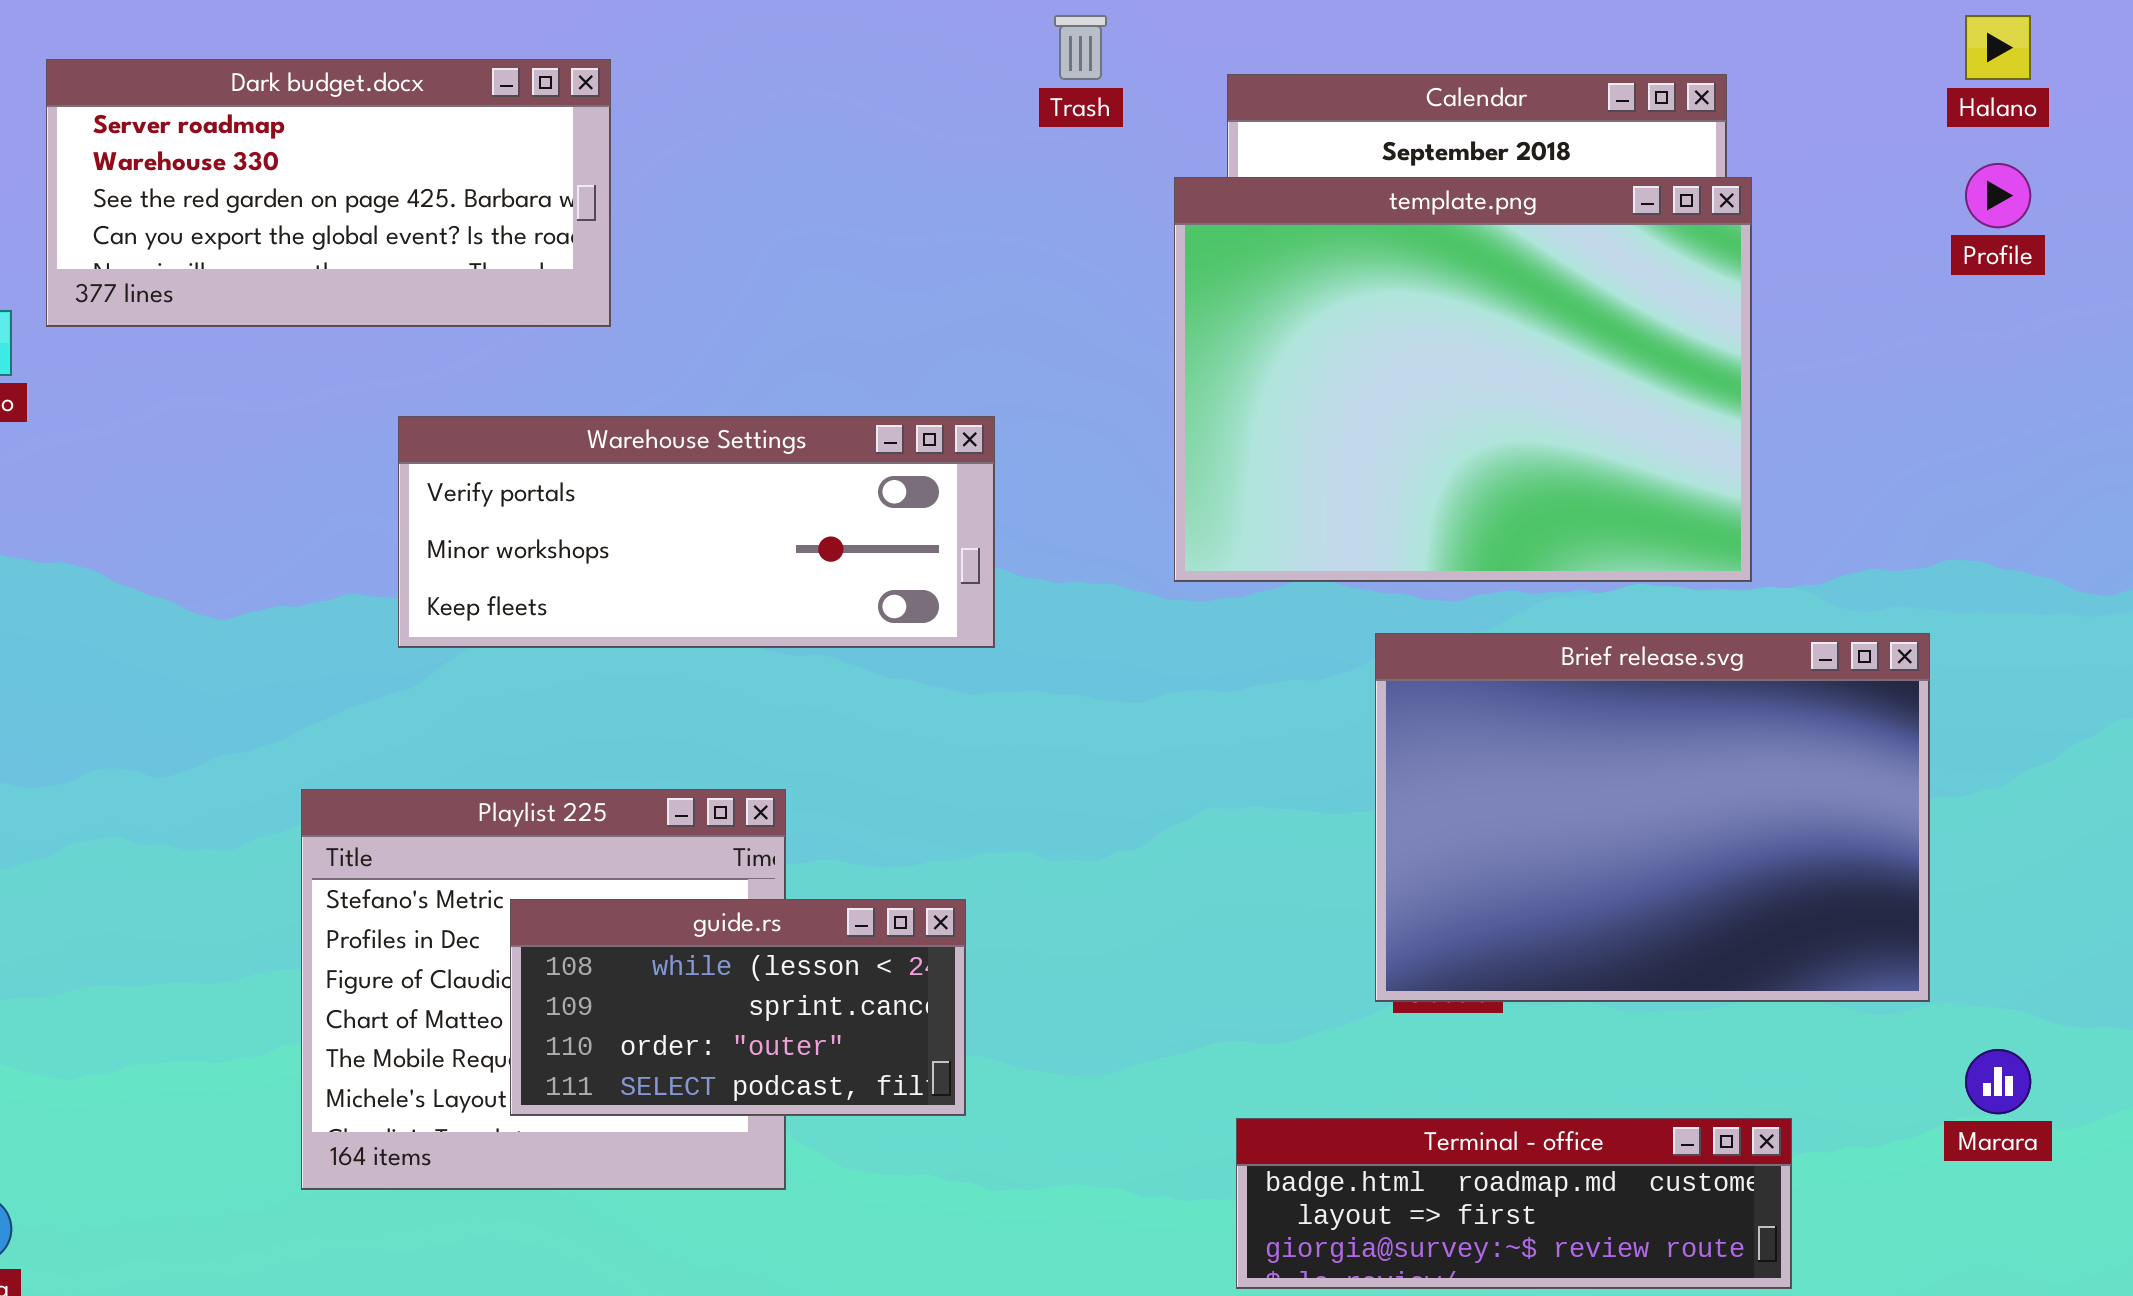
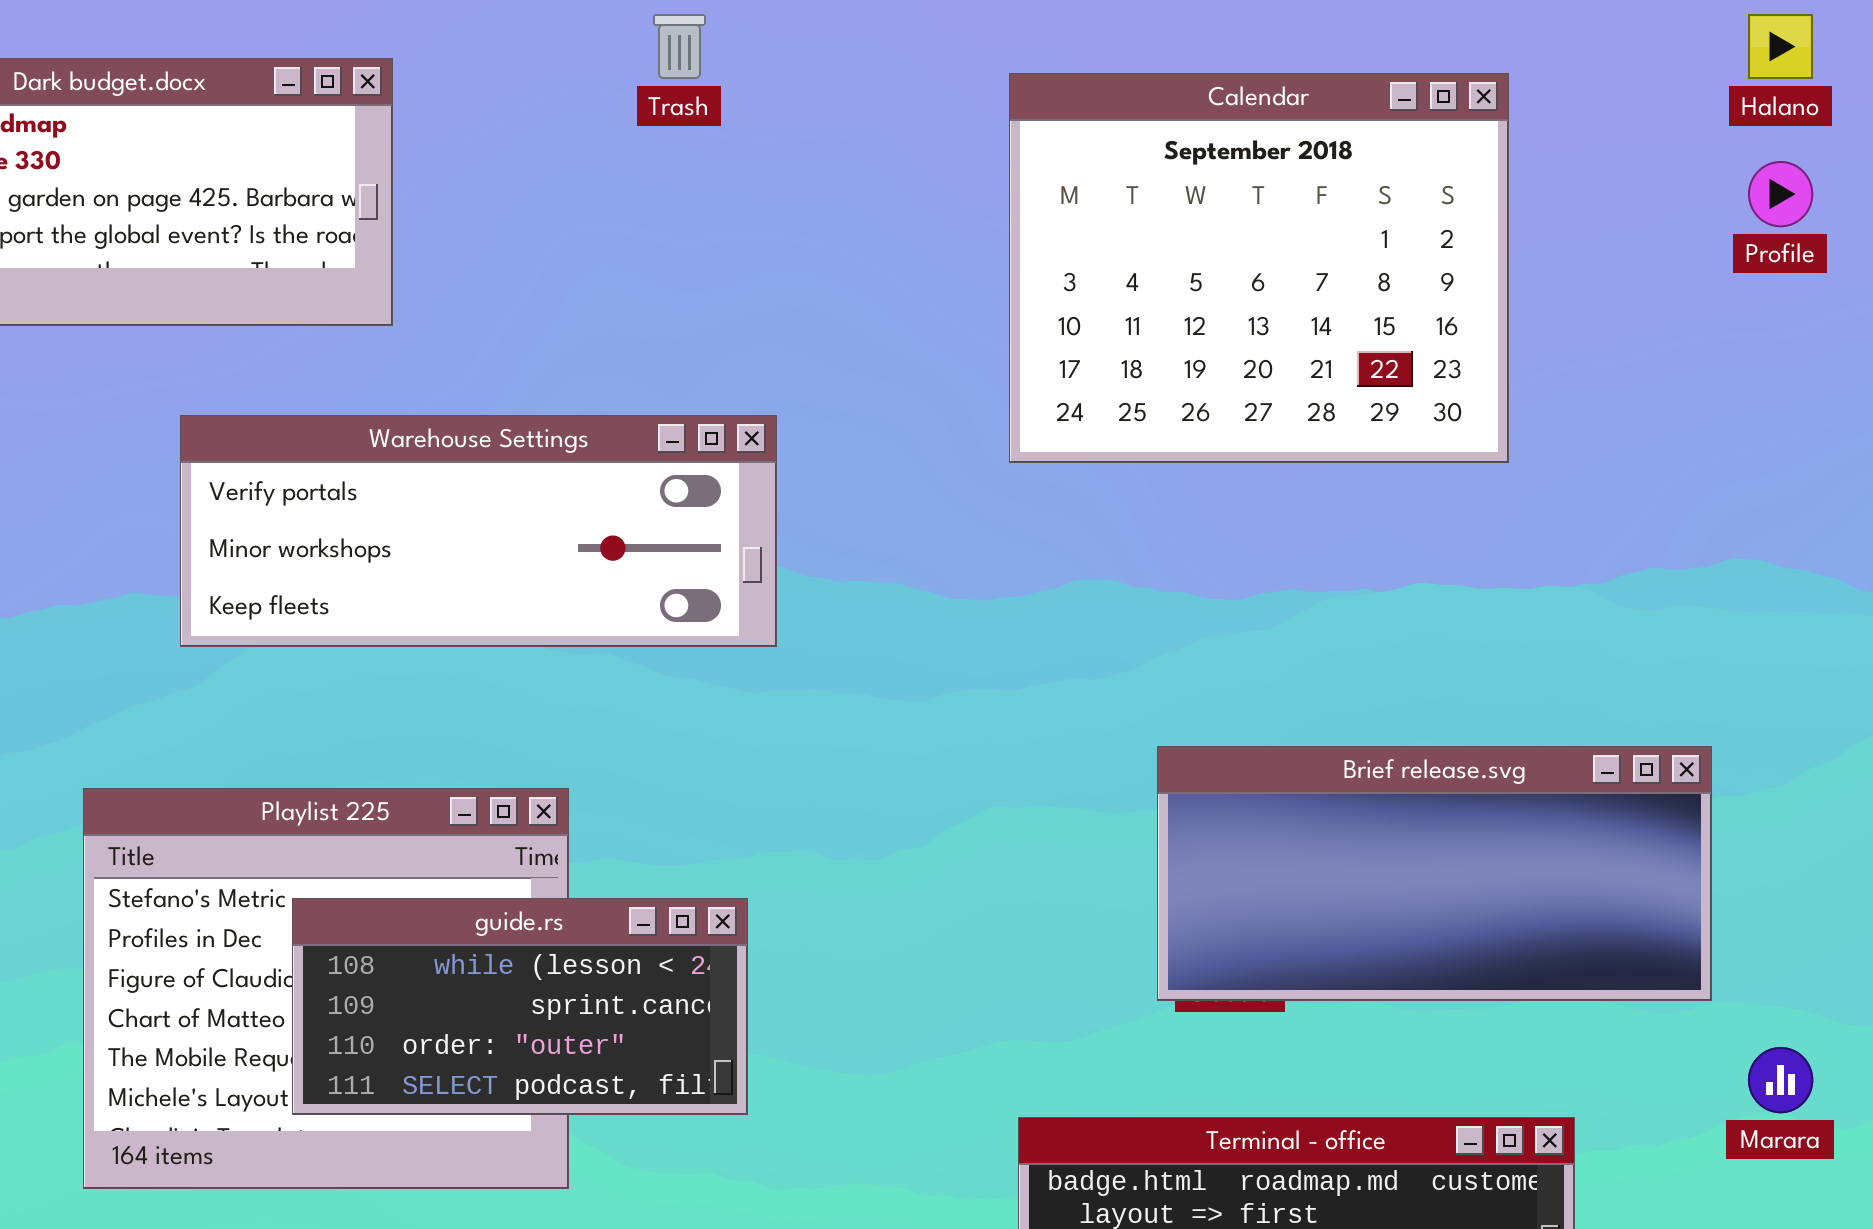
Trash: [1054,15,1107,80] -> [653,14,706,79], moved
template.png: [1174,177,1752,582] -> none, closed
Brief release.svg: [1375,633,1930,1002] -> [1157,746,1712,1001], resized

